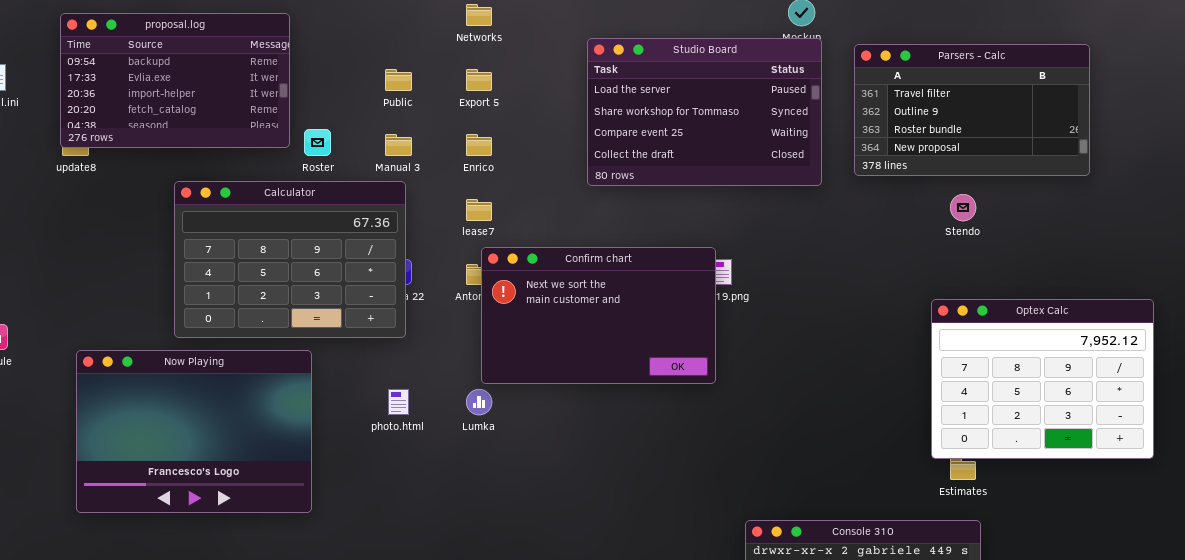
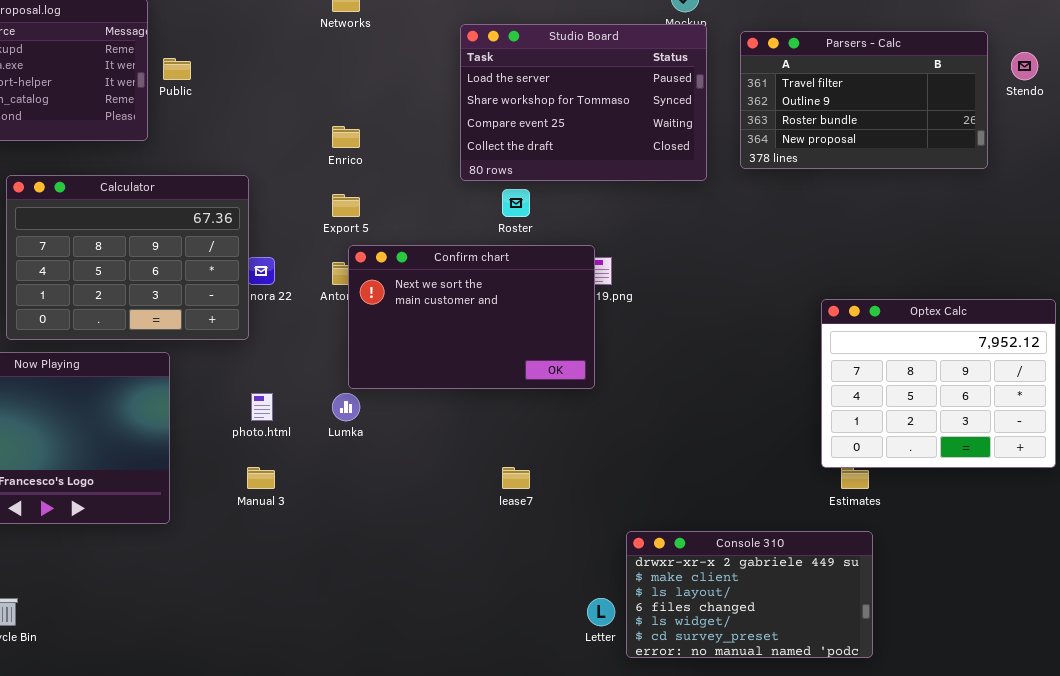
Public: [385,69,412,91] -> [163,58,191,80], moved
Export 5: [466,69,492,91] -> [332,194,360,217], moved
Roster: [304,129,331,156] -> [502,189,530,217], moved
Manual 3: [385,134,412,156] -> [247,467,275,489], moved
Calculator: [174,181,406,338] -> [6,175,249,340], moved
Stendo: [950,194,976,221] -> [1011,52,1038,80], moved
lease7: [466,199,492,221] -> [502,467,530,489], moved

